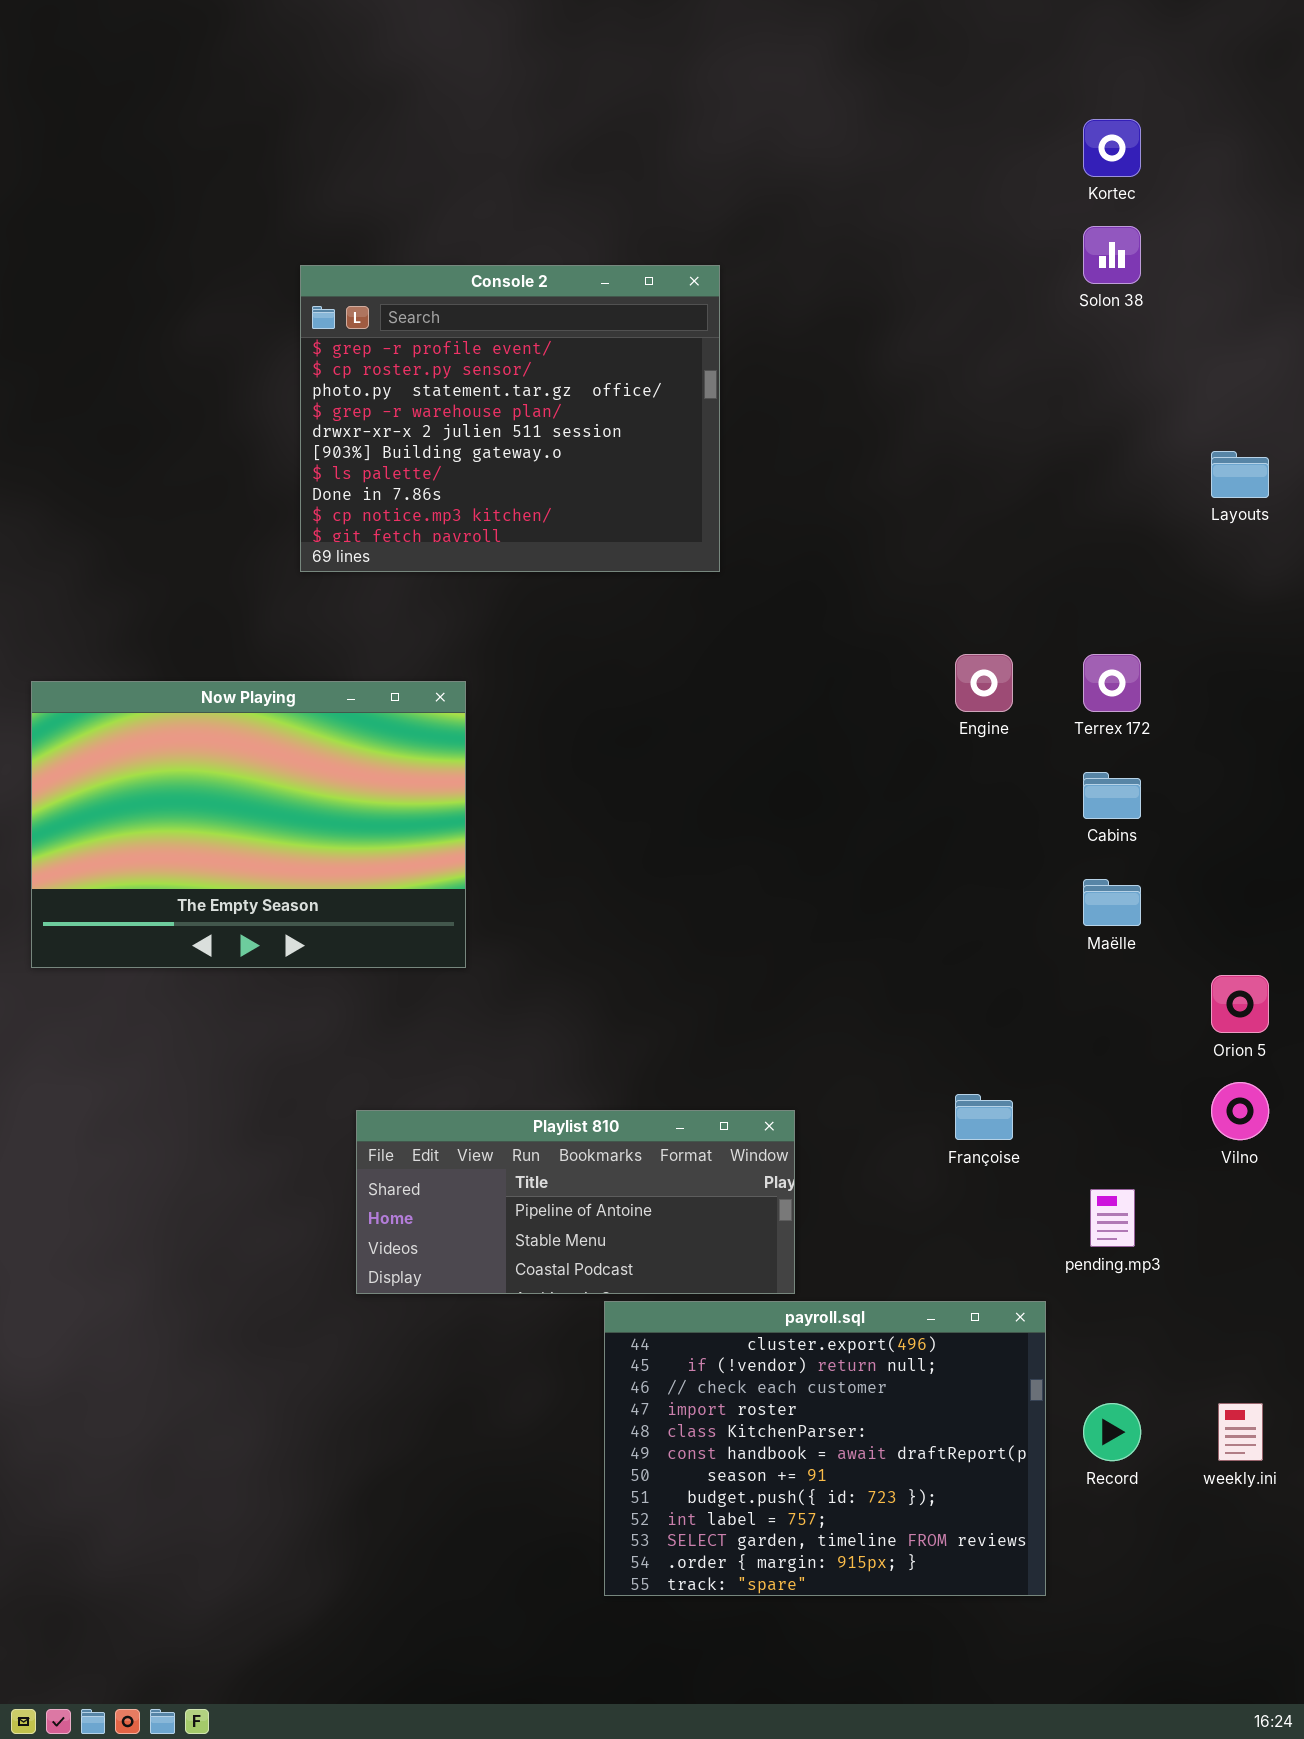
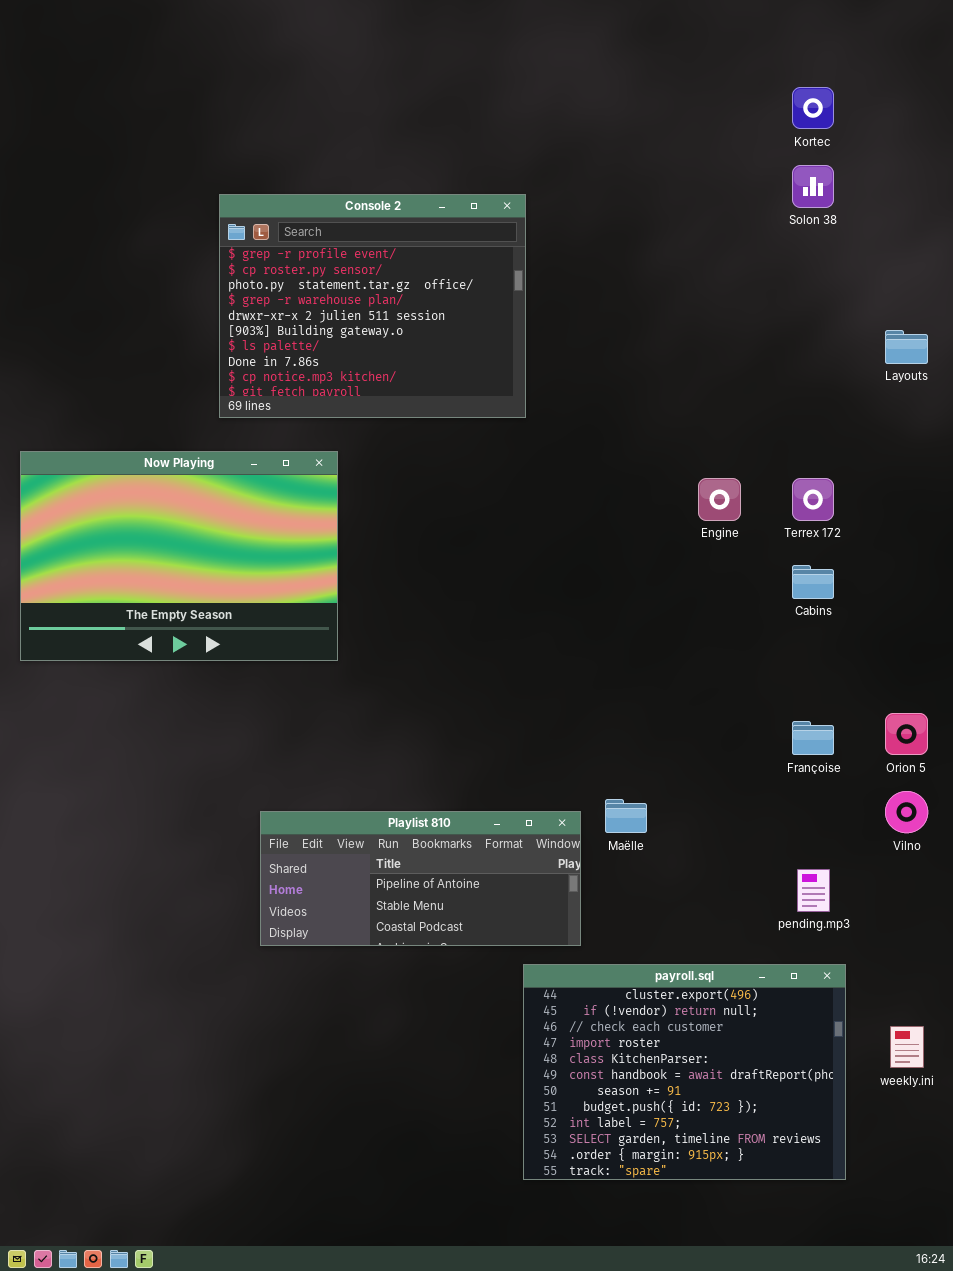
Now Playing: [31,681,466,968] -> [20,451,338,661], moved
Maëlle: [1083,879,1141,926] -> [605,799,647,833], moved
Françoise: [955,1094,1013,1140] -> [792,721,834,755], moved
payroll.sql: [604,1301,1046,1596] -> [523,964,846,1180], moved

